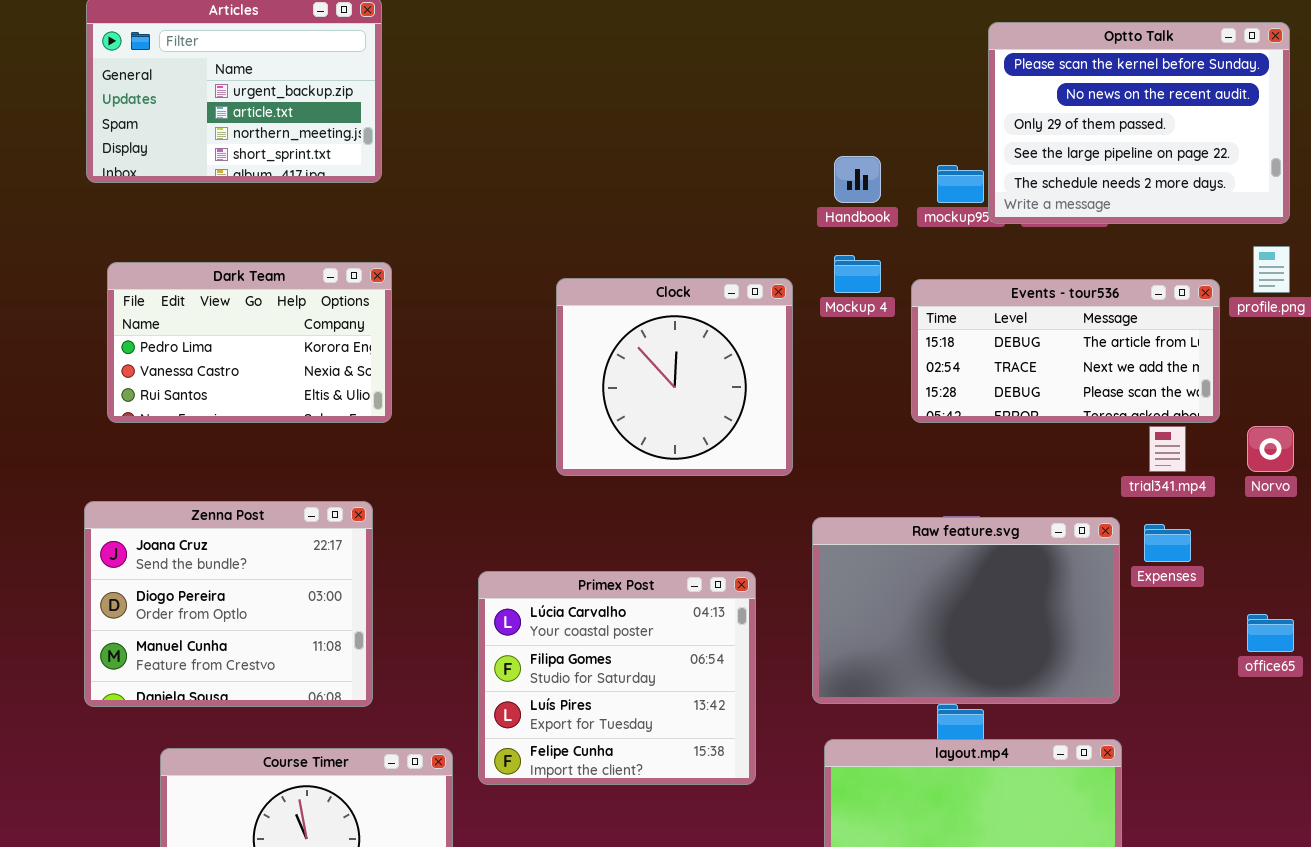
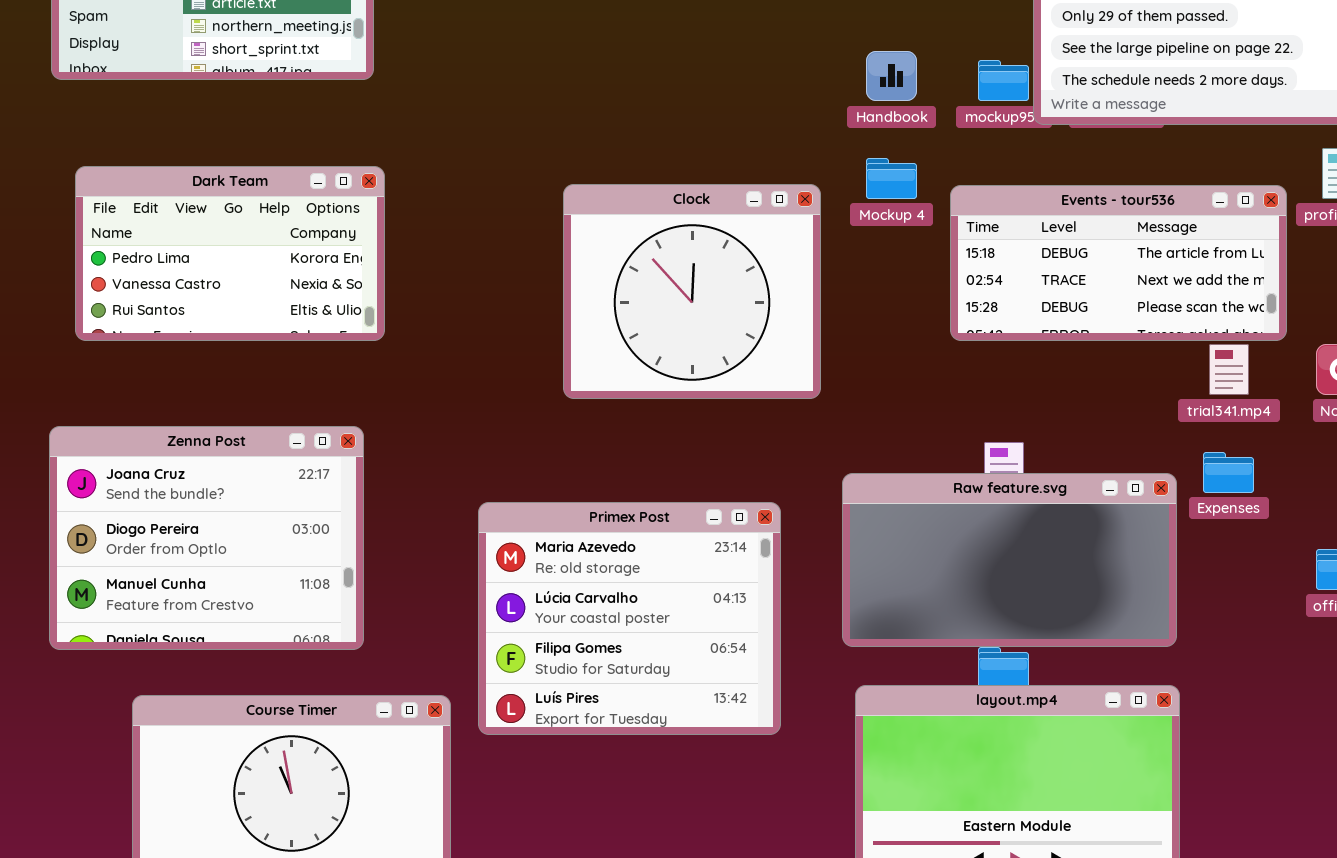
Raw feature.svg: [812,517,1120,704] -> [842,473,1177,647], resized
Primex Post: [478,571,756,785] -> [478,502,781,735], scrolled up 1 row

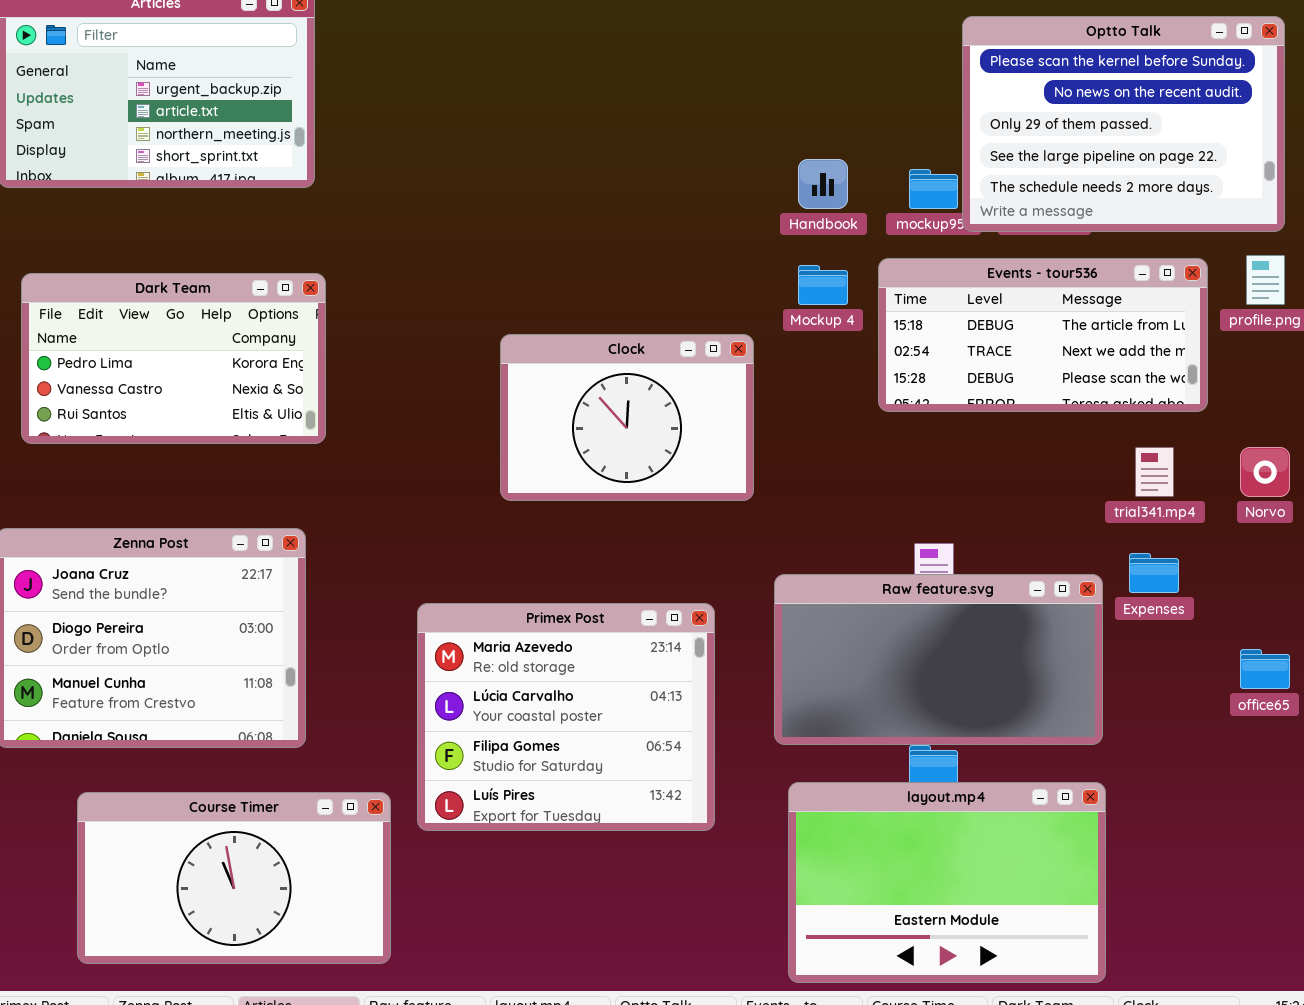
Clock: [563,184,821,399] -> [500,334,754,501], resized
Events - tour536: [950,185,1287,341] -> [878,258,1208,412], moved

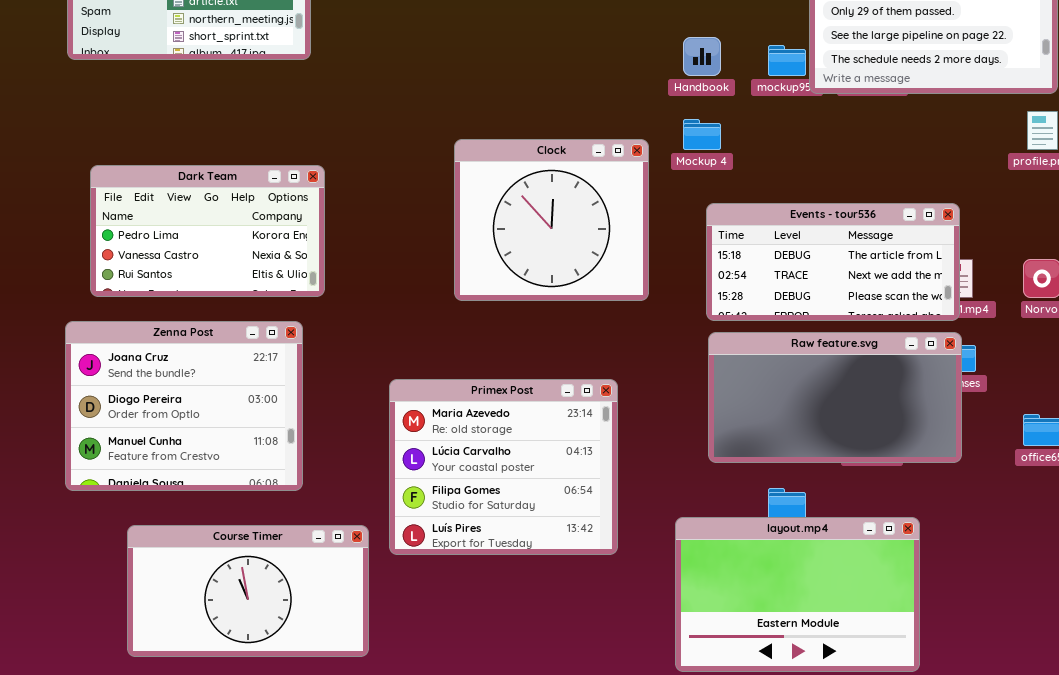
Events - tour536: [878,258,1208,412] -> [706,203,960,321], moved
Dark Team: [21,273,326,444] -> [90,165,325,297], moved
Clock: [500,334,754,501] -> [454,139,649,301], resized
Raw feature.svg: [774,574,1103,745] -> [708,332,962,463], moved

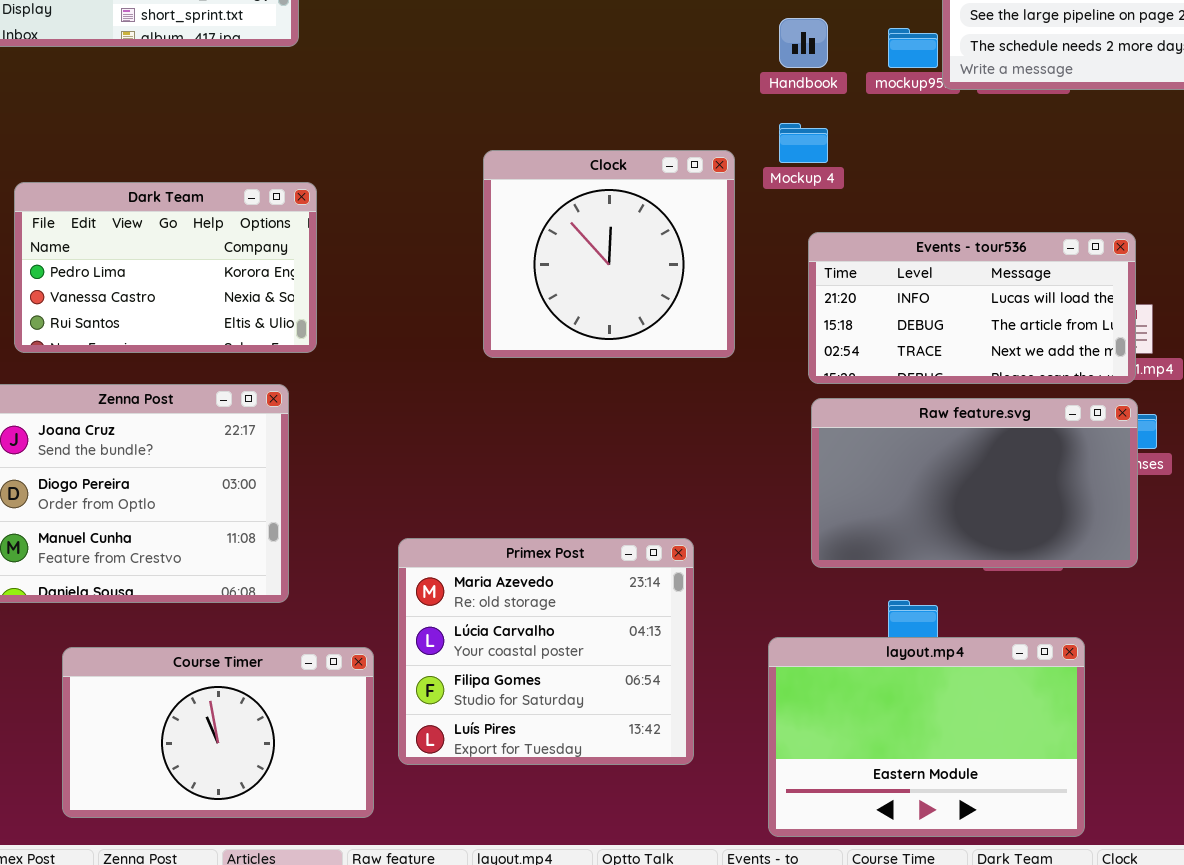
Events - tour536: [706,203,960,321] -> [808,232,1136,384], scrolled up 1 row
Primex Post: [389,379,618,555] -> [398,538,694,765], moved

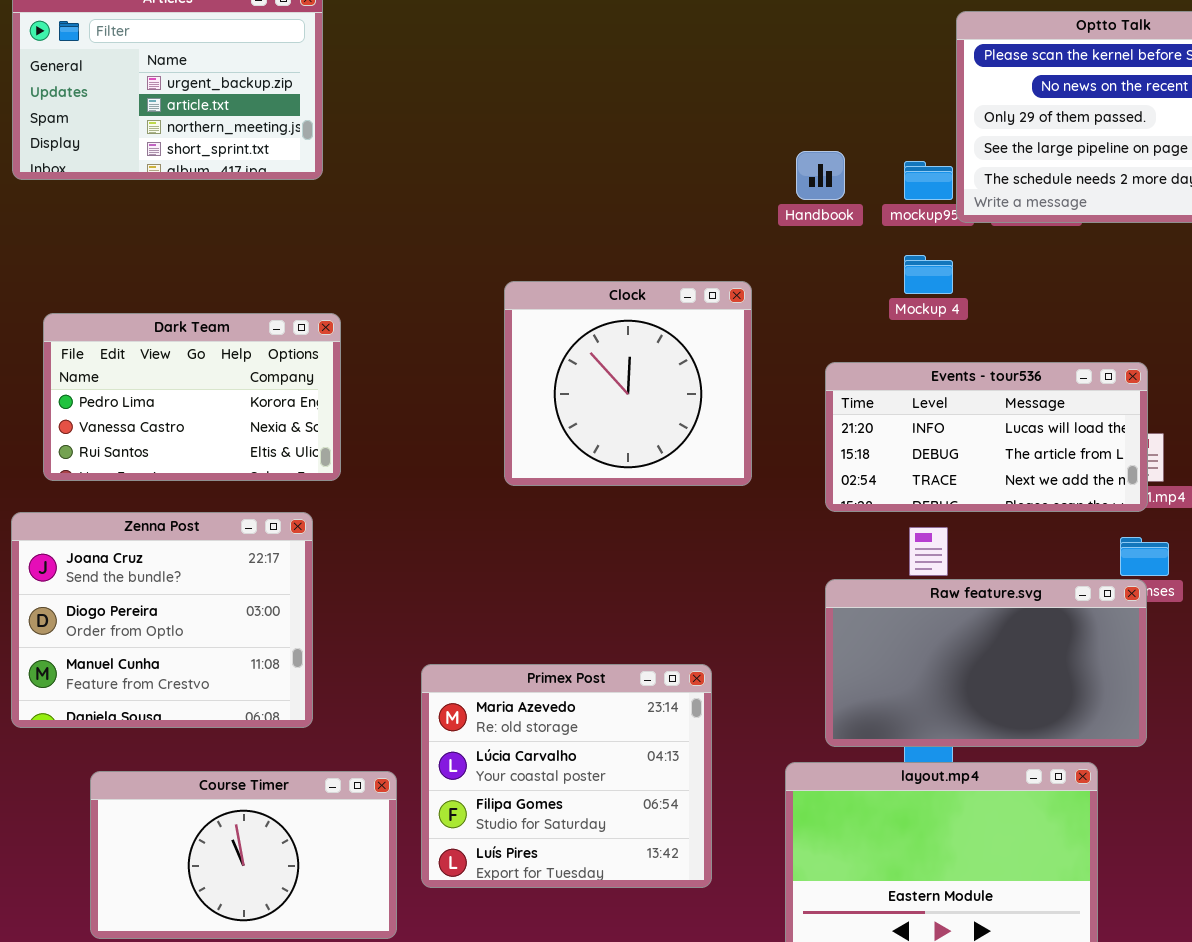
Mockup 4: [779,123,828,163] -> [904,255,953,294], moved
Raw feature.svg: [811,398,1138,568] -> [825,579,1147,747], moved

